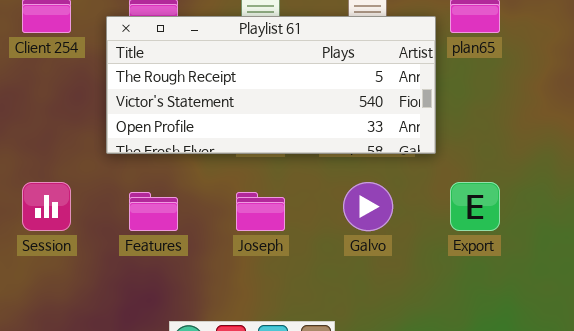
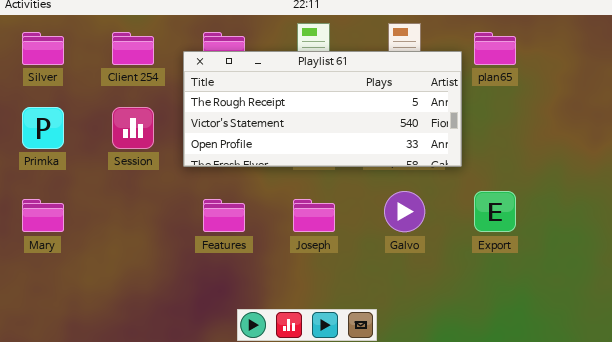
Session: [22,182,71,231] -> [112,107,154,149], moved

